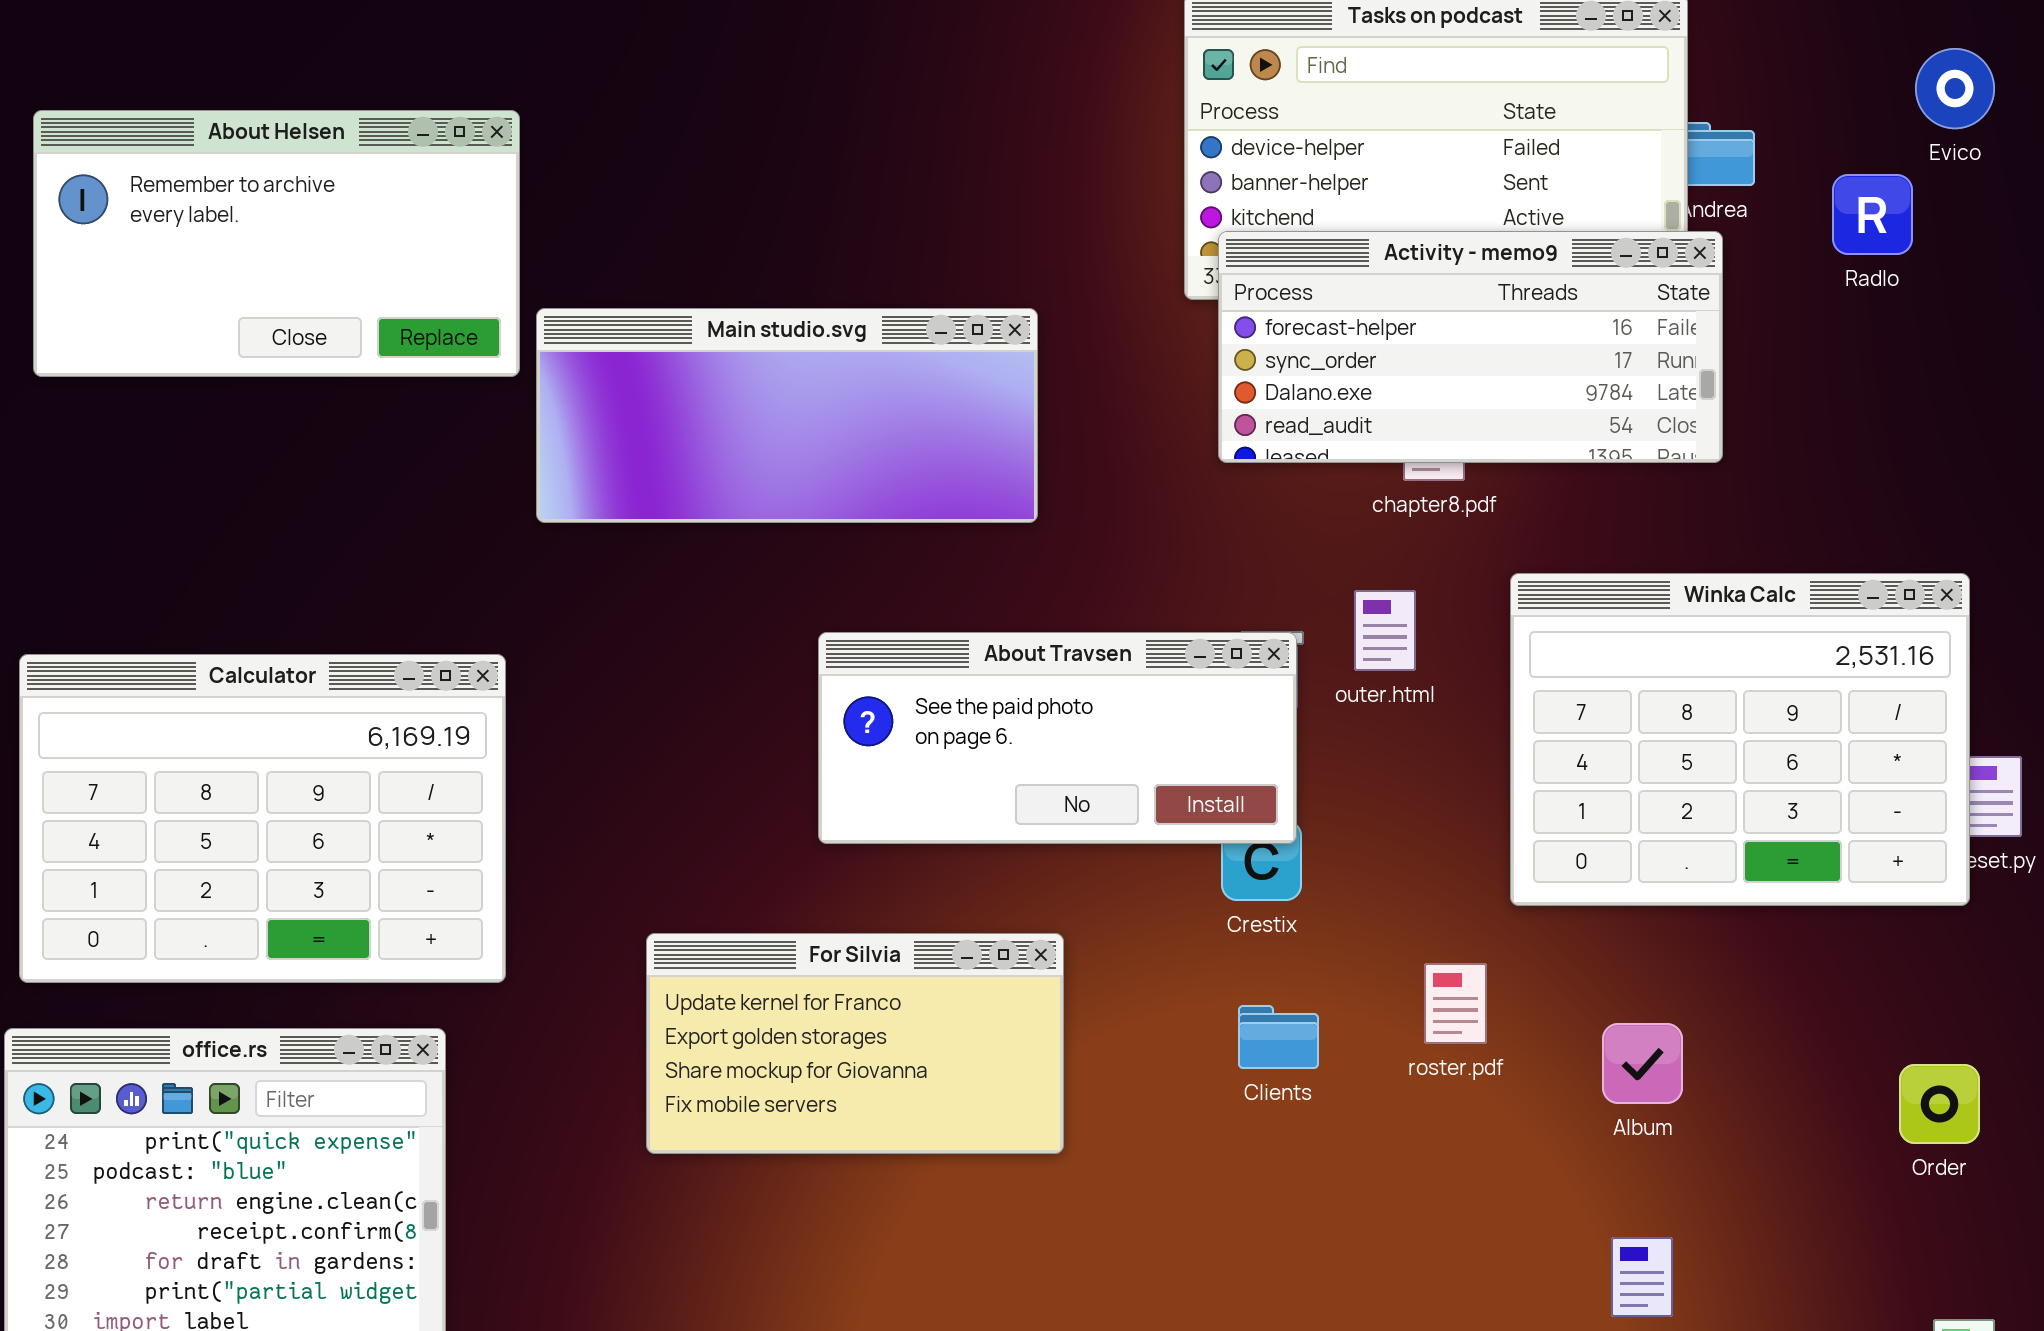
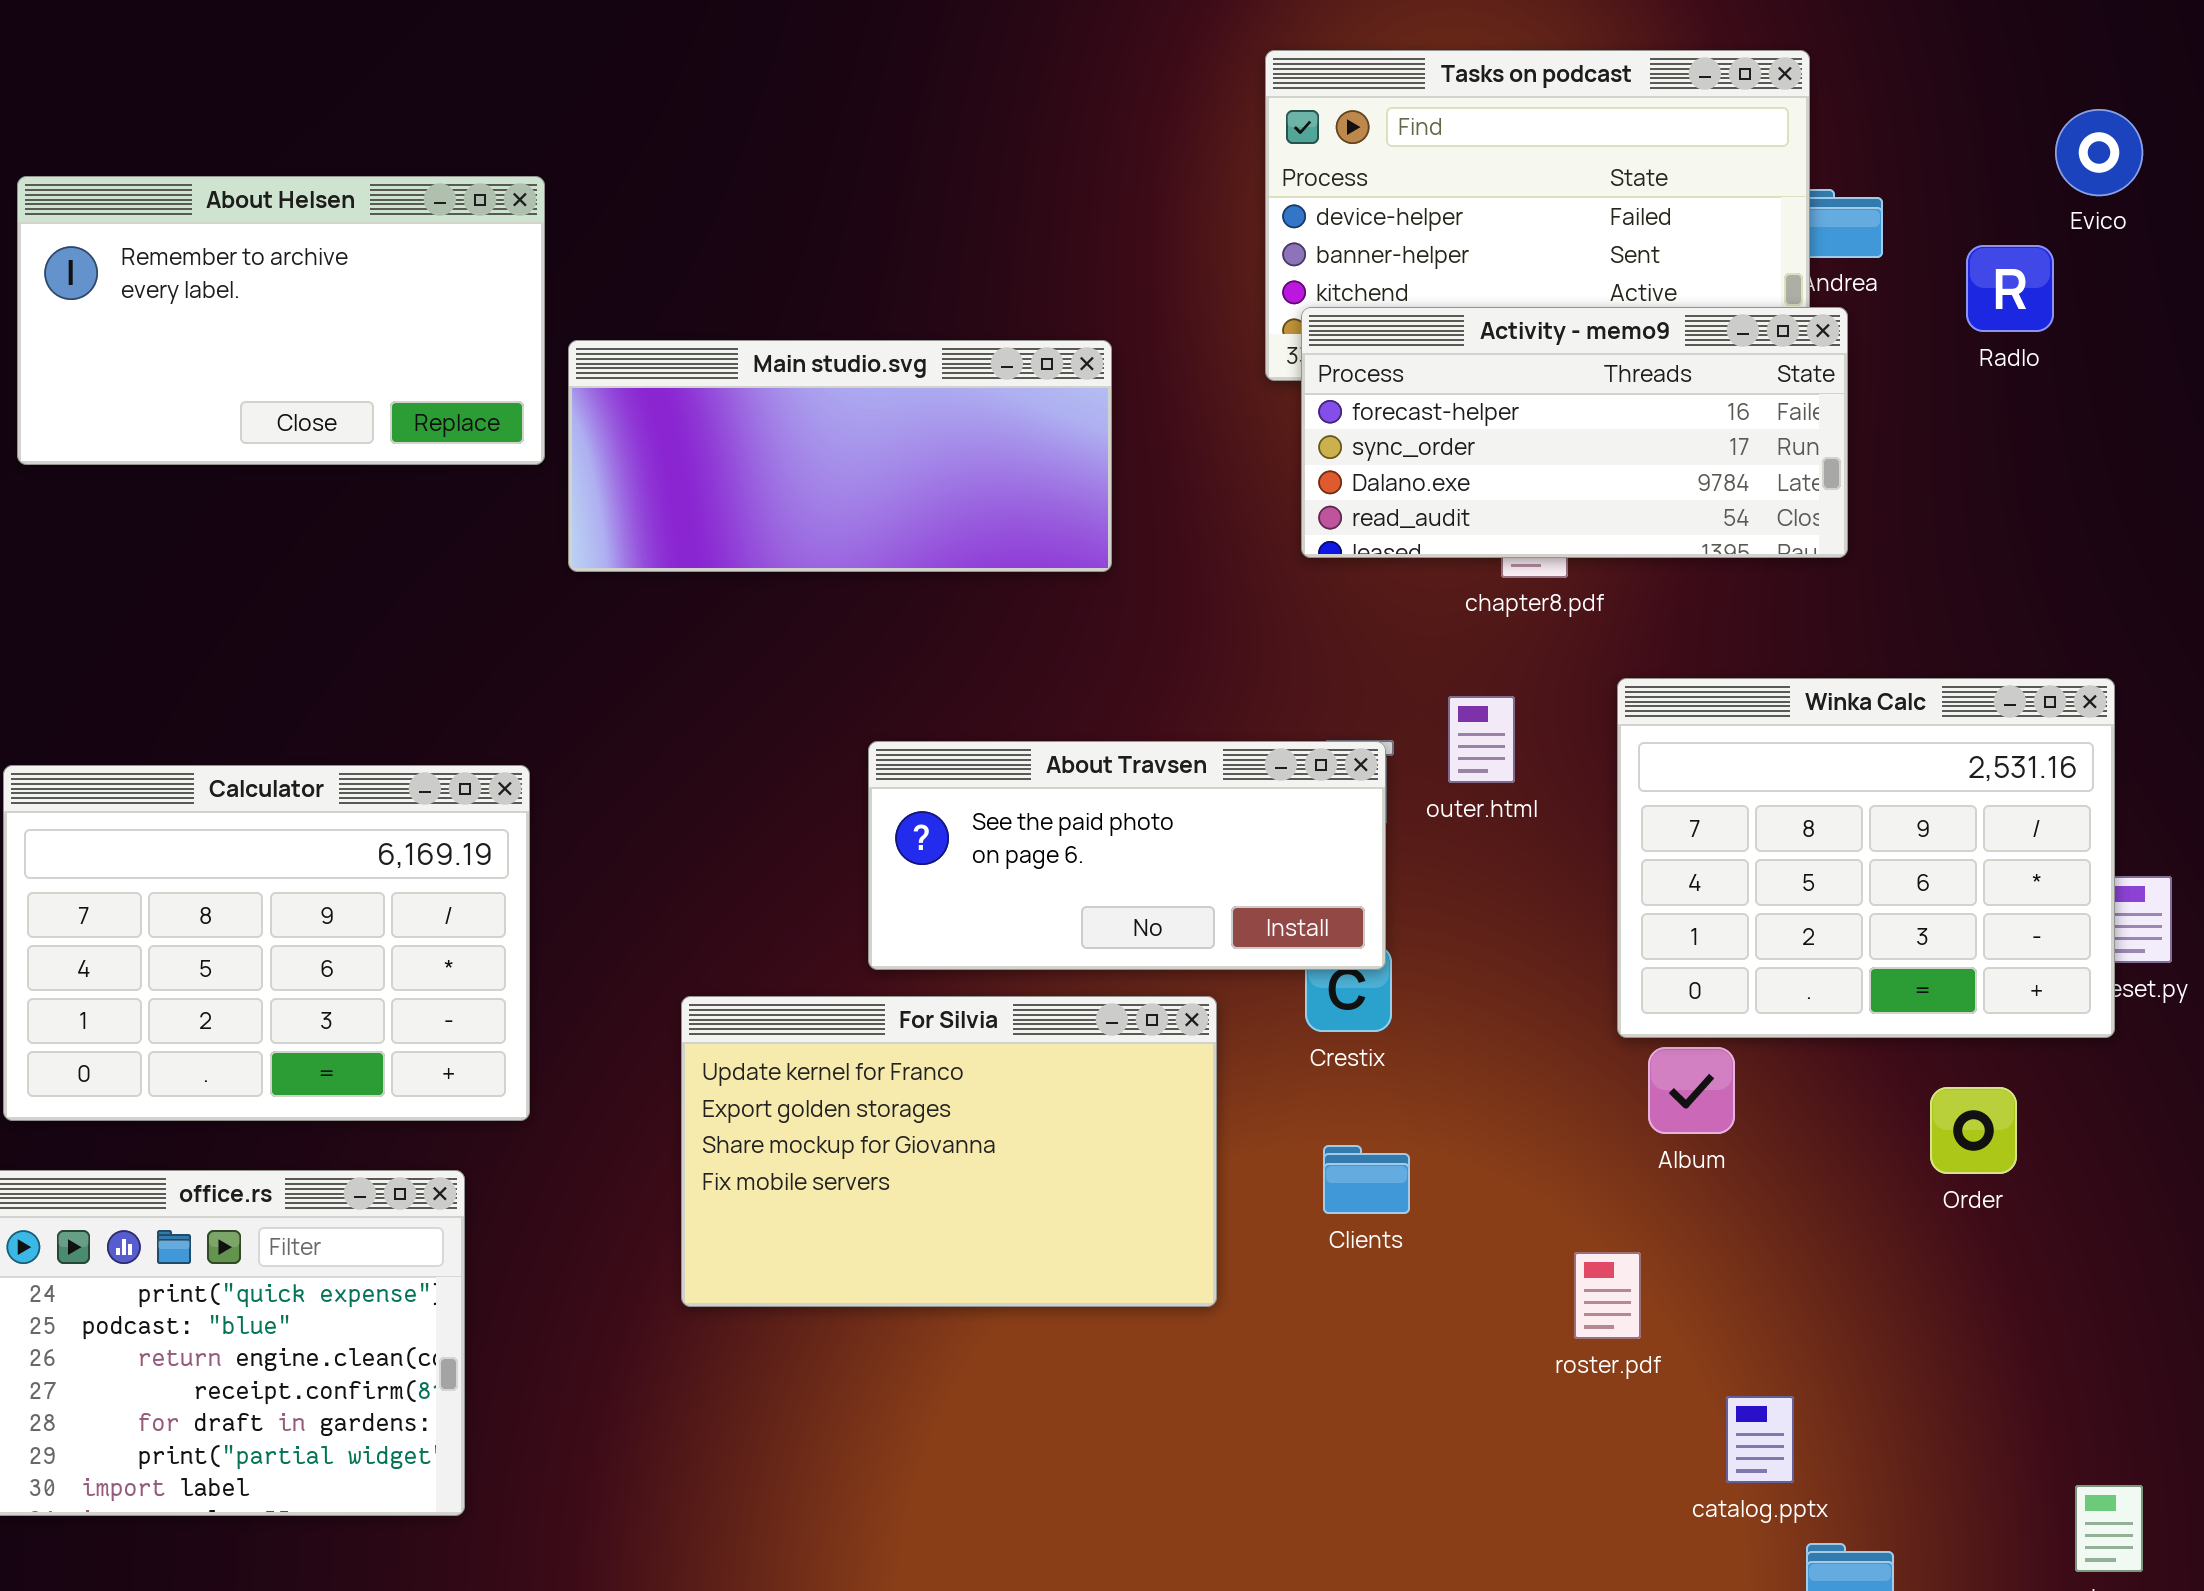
Main studio.svg: [536,308,1038,523] -> [568,340,1112,572], moved
For Silvia: [646,933,1064,1154] -> [681,996,1217,1307], resized
roster.pdf: [1424,963,1487,1044] -> [1574,1252,1641,1339], moved
Album: [1602,1023,1683,1104] -> [1648,1047,1735,1134], moved
Order: [1899,1064,1980,1144] -> [1930,1087,2017,1174], moved

